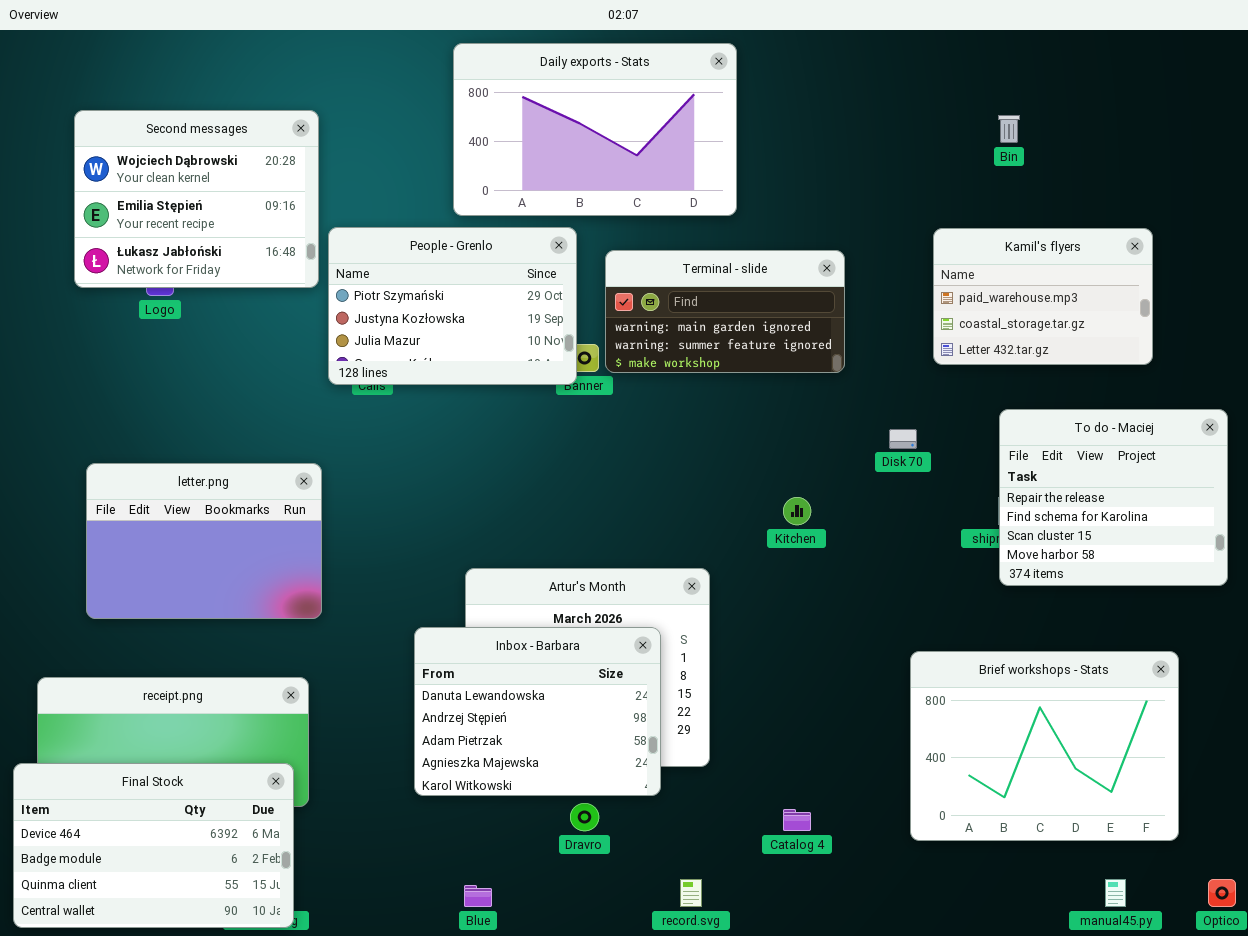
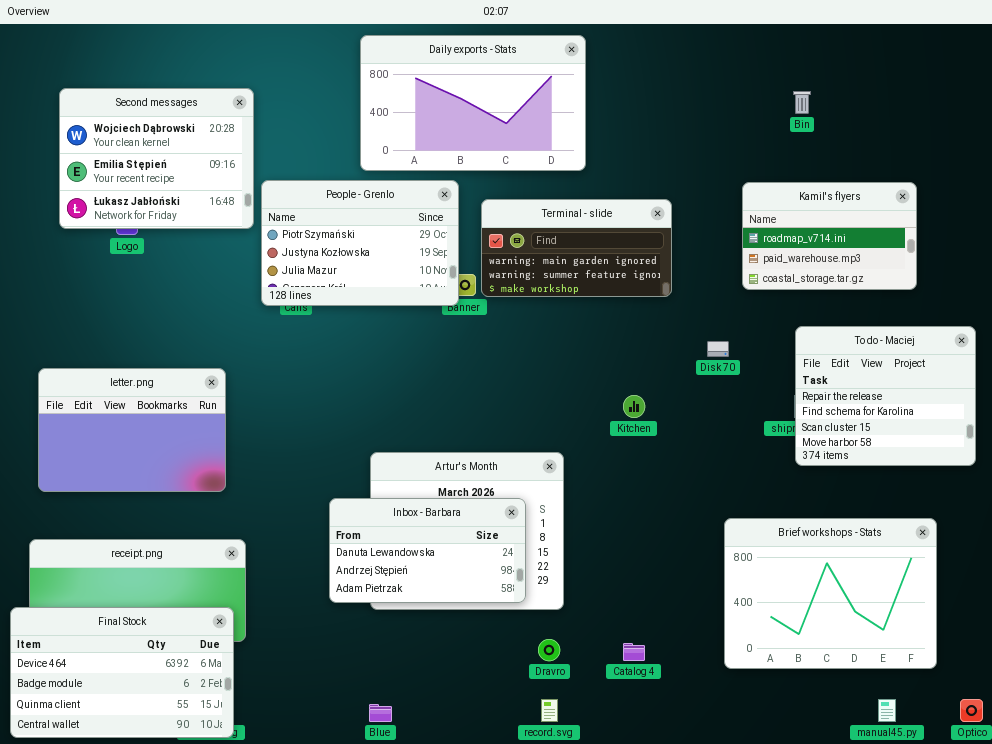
Kamil's flyers: [933,228,1153,365] -> [742,182,917,290], scrolled up 1 row
letter.png: [86,463,322,619] -> [38,368,226,492], moved
Inbox - Barbara: [414,627,661,796] -> [329,498,526,603], resized
Dravro: [570,803,599,831] -> [538,639,560,661], moved

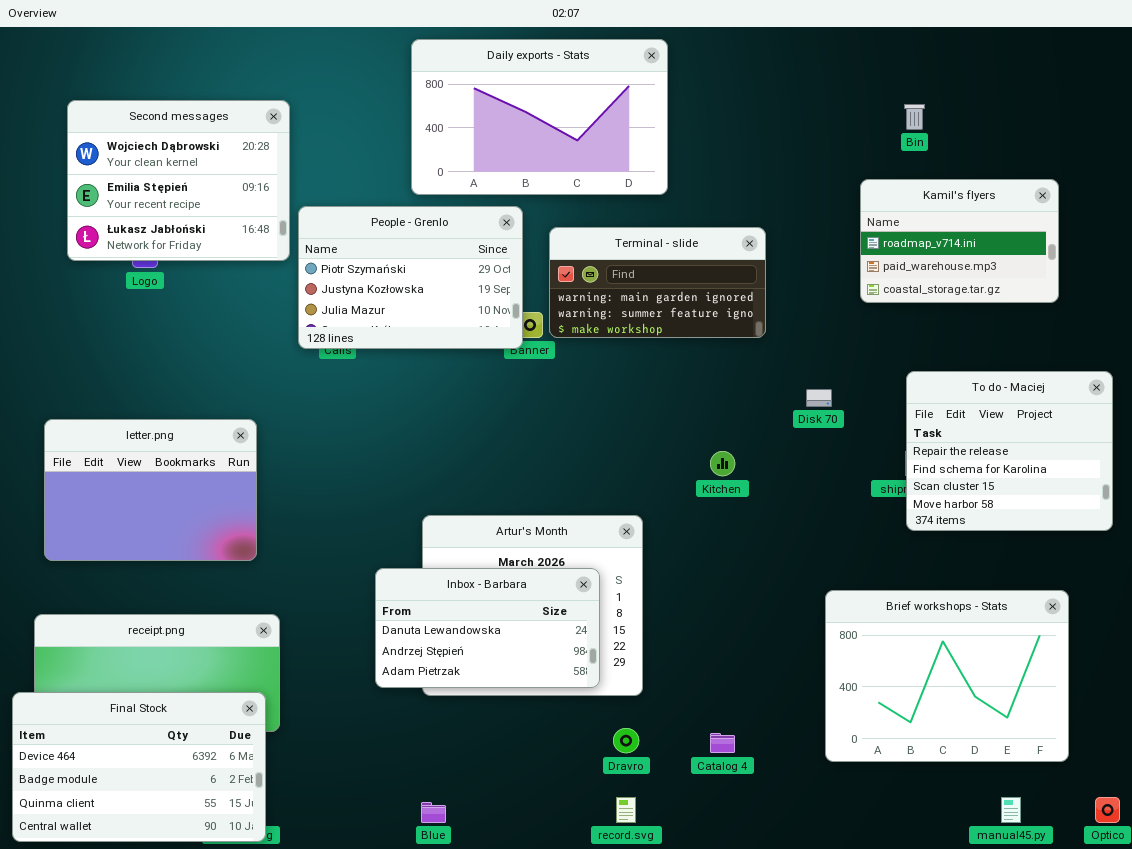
Kamil's flyers: [742,182,917,290] -> [860,179,1059,303], moved

